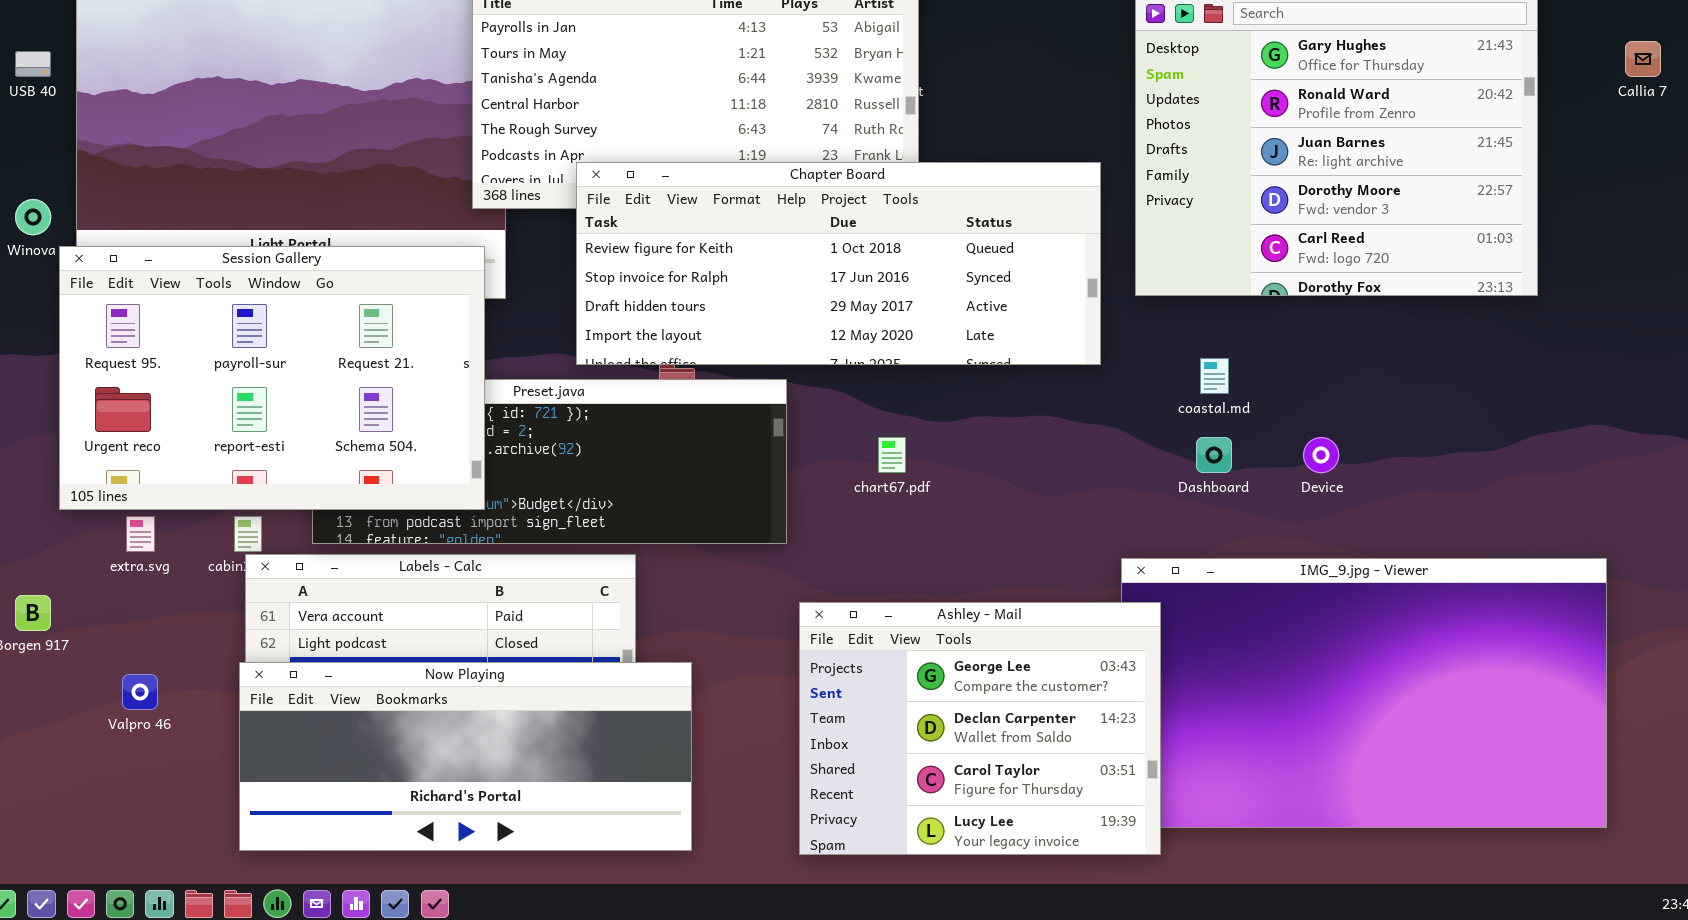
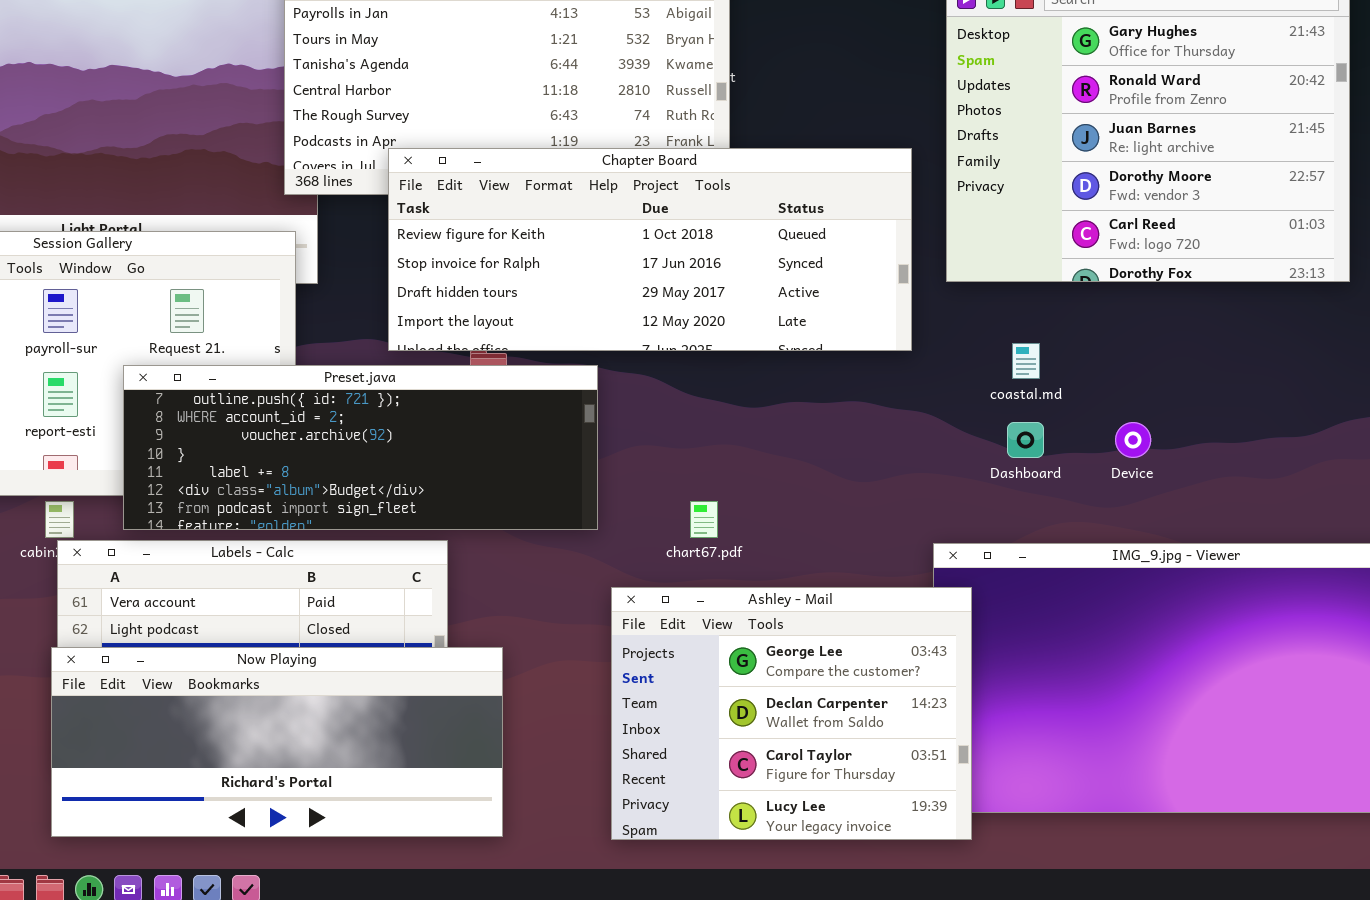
Preset.java: [312,379,787,544] -> [123,365,598,530], raised
chart67.pdf: [878,437,906,473] -> [690,501,718,538], moved

